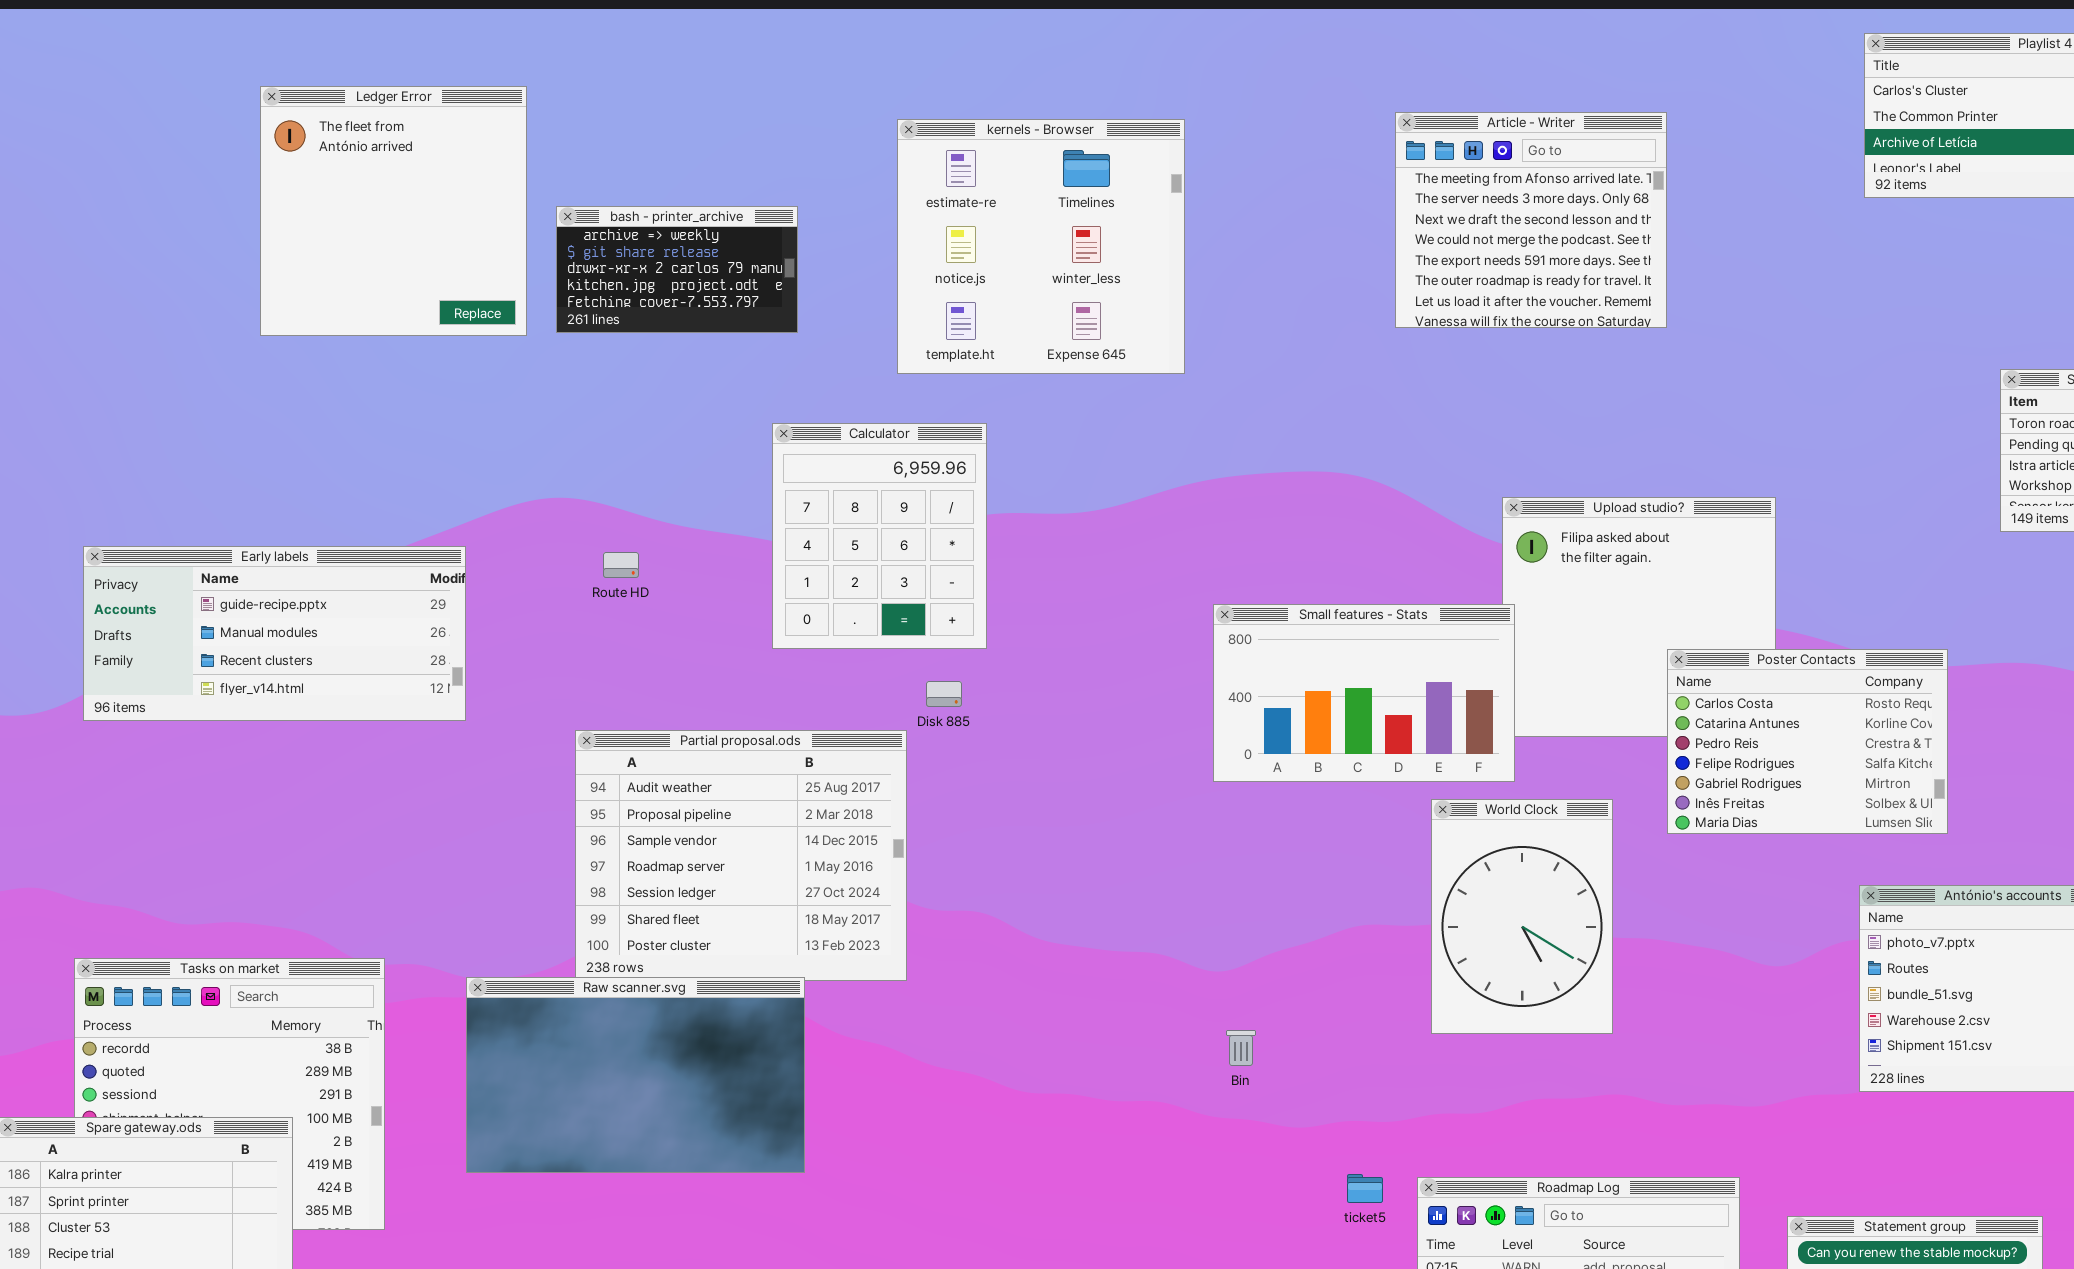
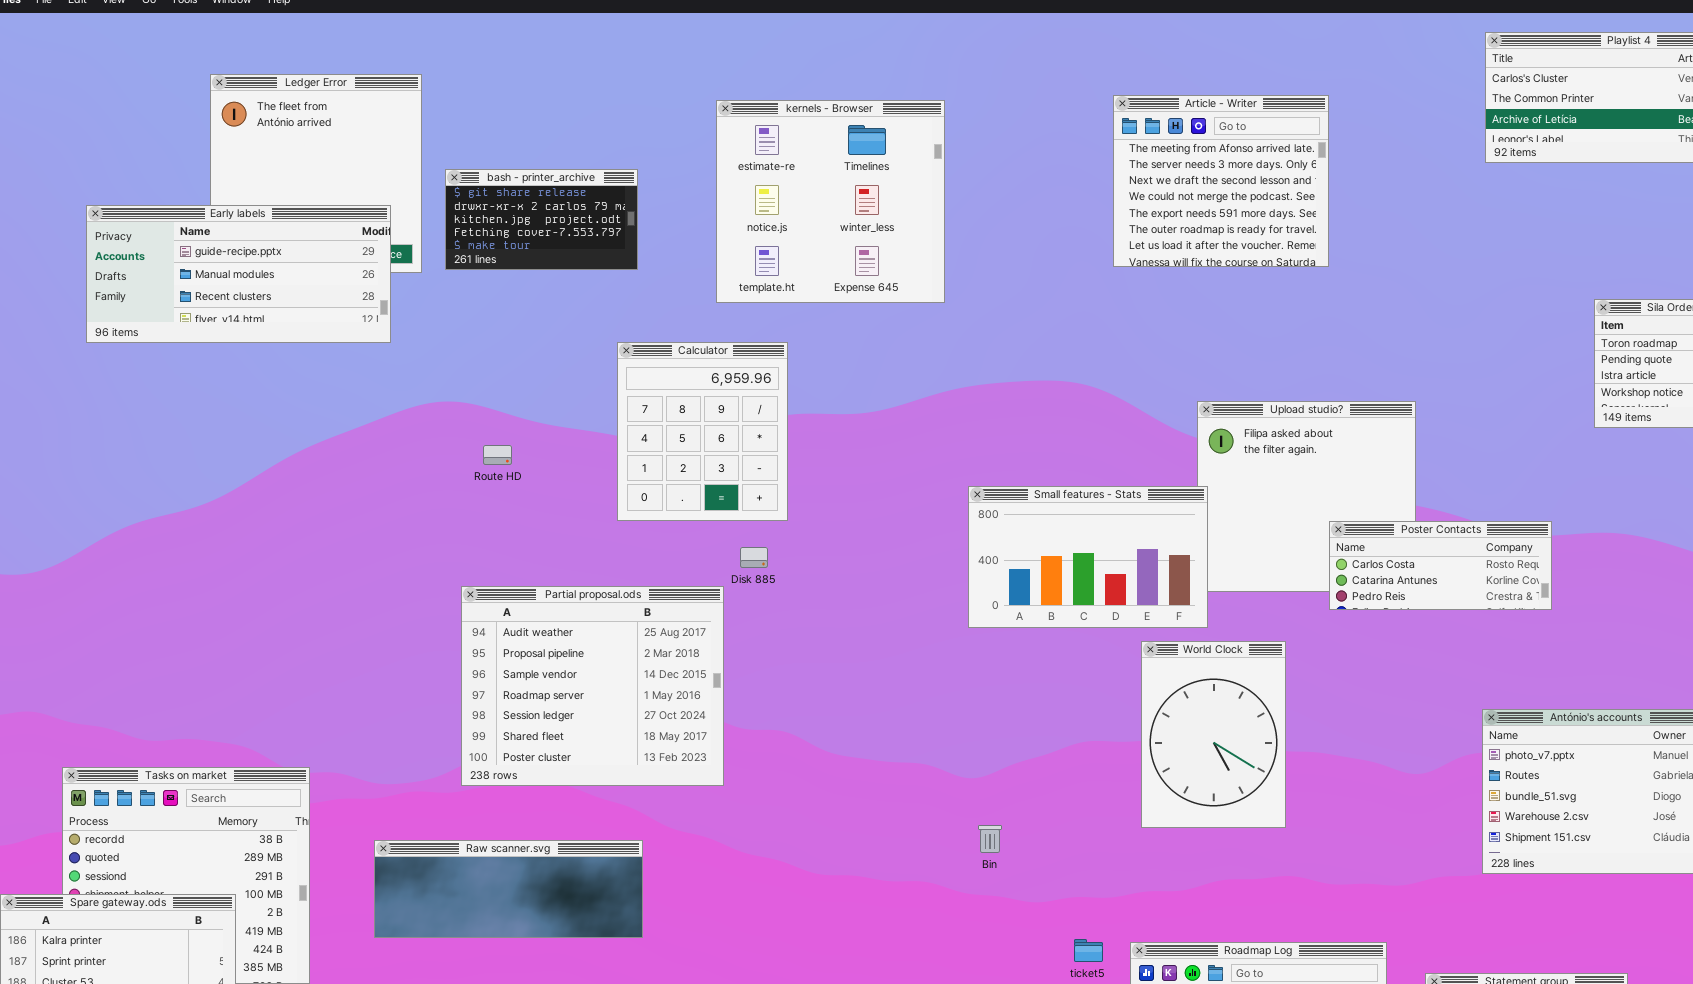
bash - printer_archive: [556,206,798,333] -> [445,169,638,270], scrolled down 1 row
Early labels: [83,546,466,721] -> [86,205,391,343], moved
Poster Contacts: [1667,649,1948,834] -> [1329,521,1552,610], resized
Raw scanner.svg: [466,977,805,1173] -> [374,840,643,938], resized

